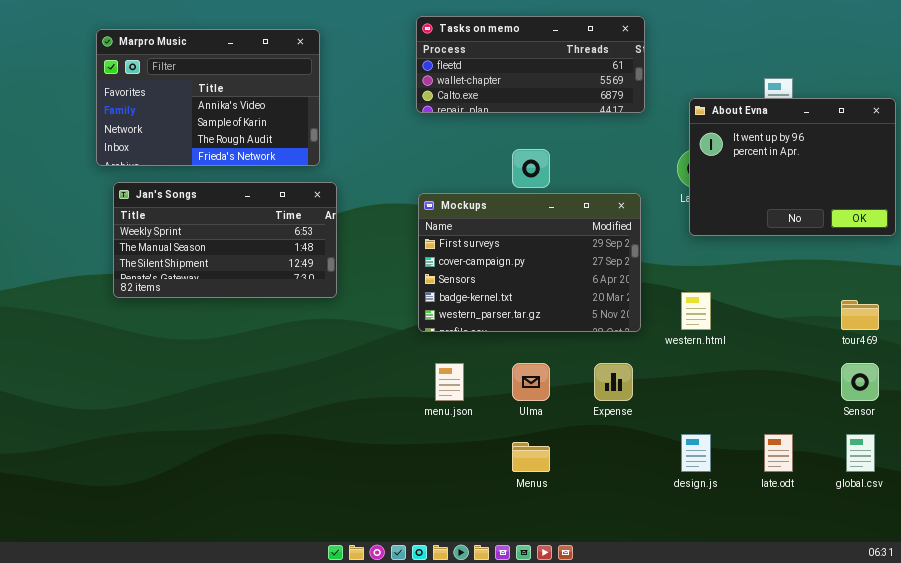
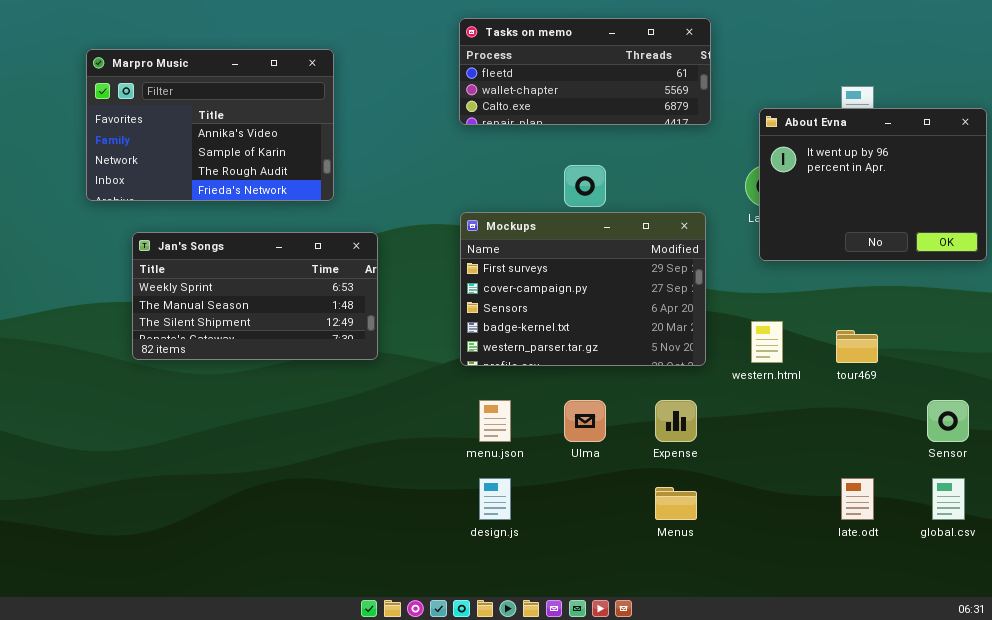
Marpro Music: [96,29,320,166] -> [86,49,334,201], moved
Jan's Songs: [113,182,337,298] -> [132,232,378,360], moved
tour469: [841,300,879,330] -> [836,330,878,363], moved
design.js: [681,434,711,472] -> [479,478,511,520], moved
Menus: [512,442,550,472] -> [655,487,697,520], moved

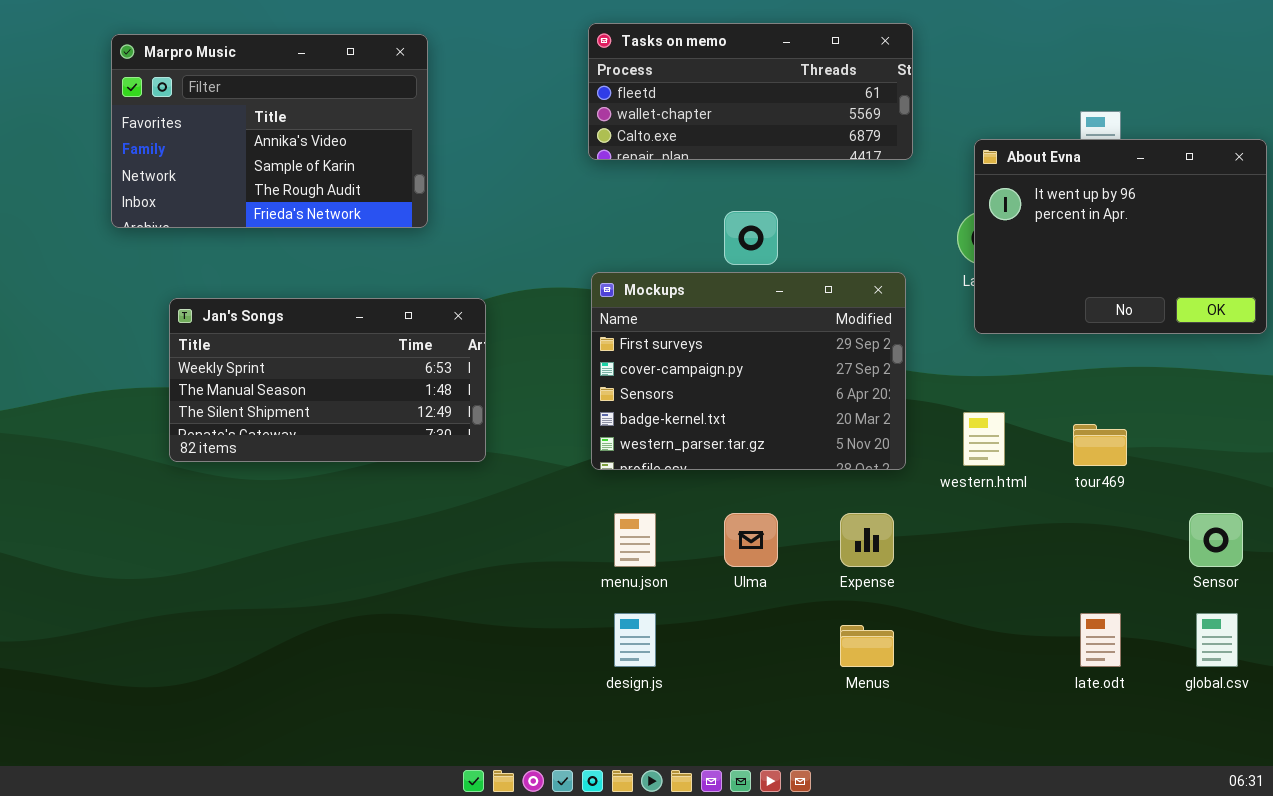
Marpro Music: [86,49,334,201] -> [111,34,428,228], moved

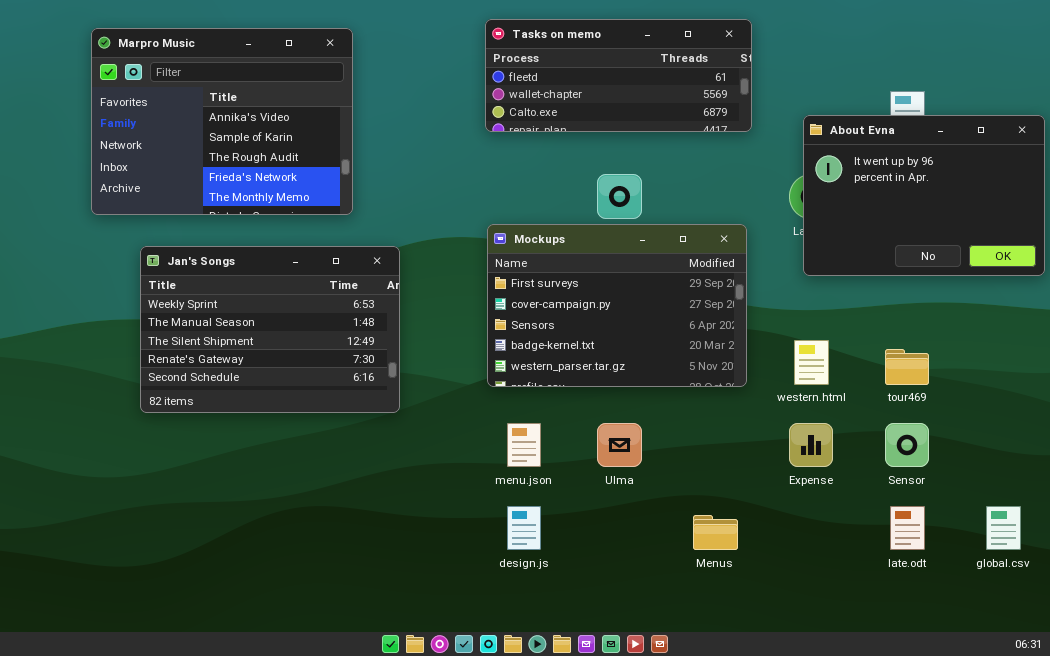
Marpro Music: [111,34,428,228] -> [91,28,353,215], resized
Jan's Songs: [169,298,486,462] -> [140,246,400,413], resized
Expense: [840,513,894,567] -> [789,423,833,467], moved
Sensor: [1189,513,1243,567] -> [885,423,929,467], moved

